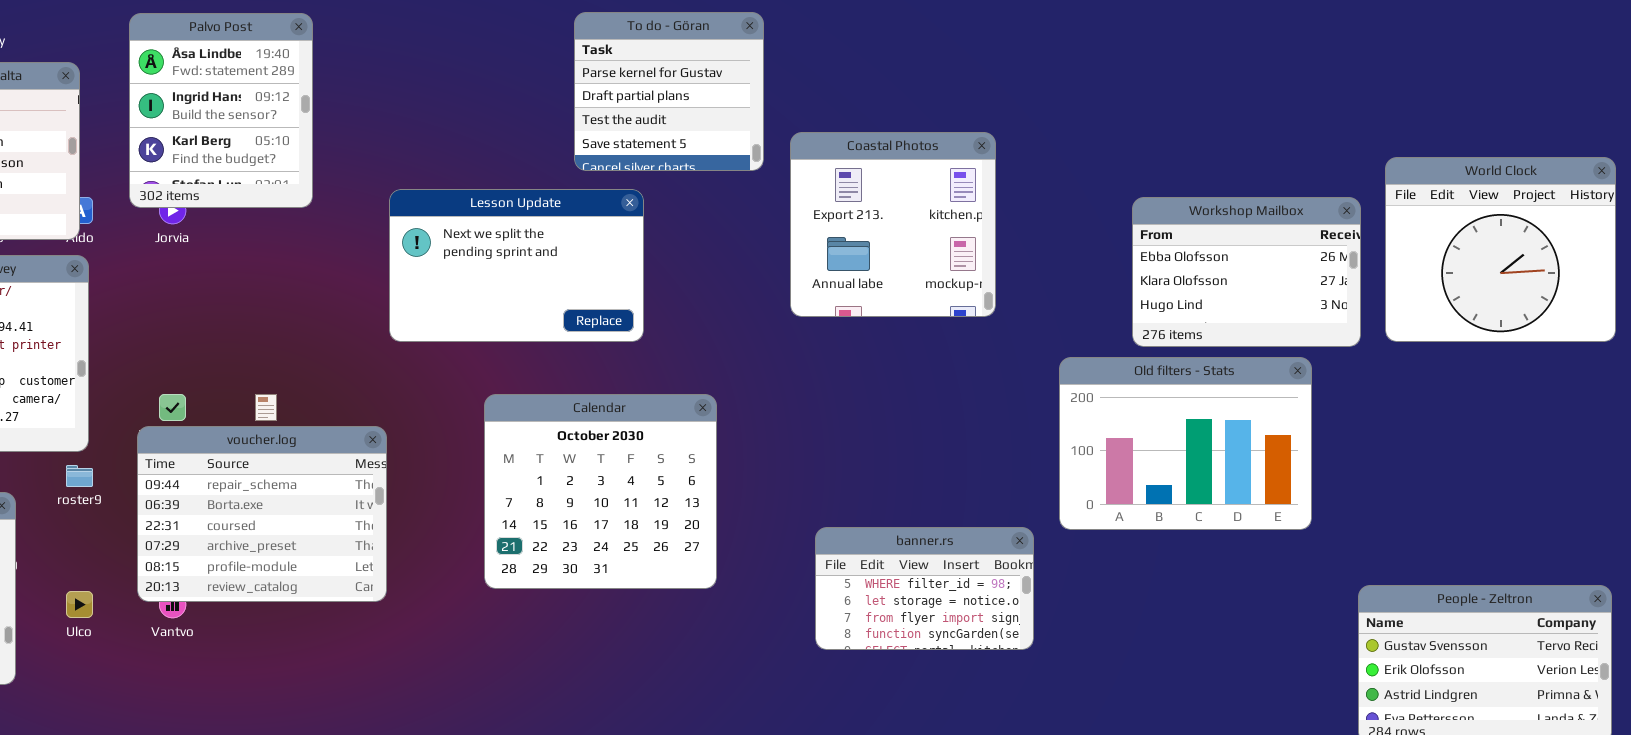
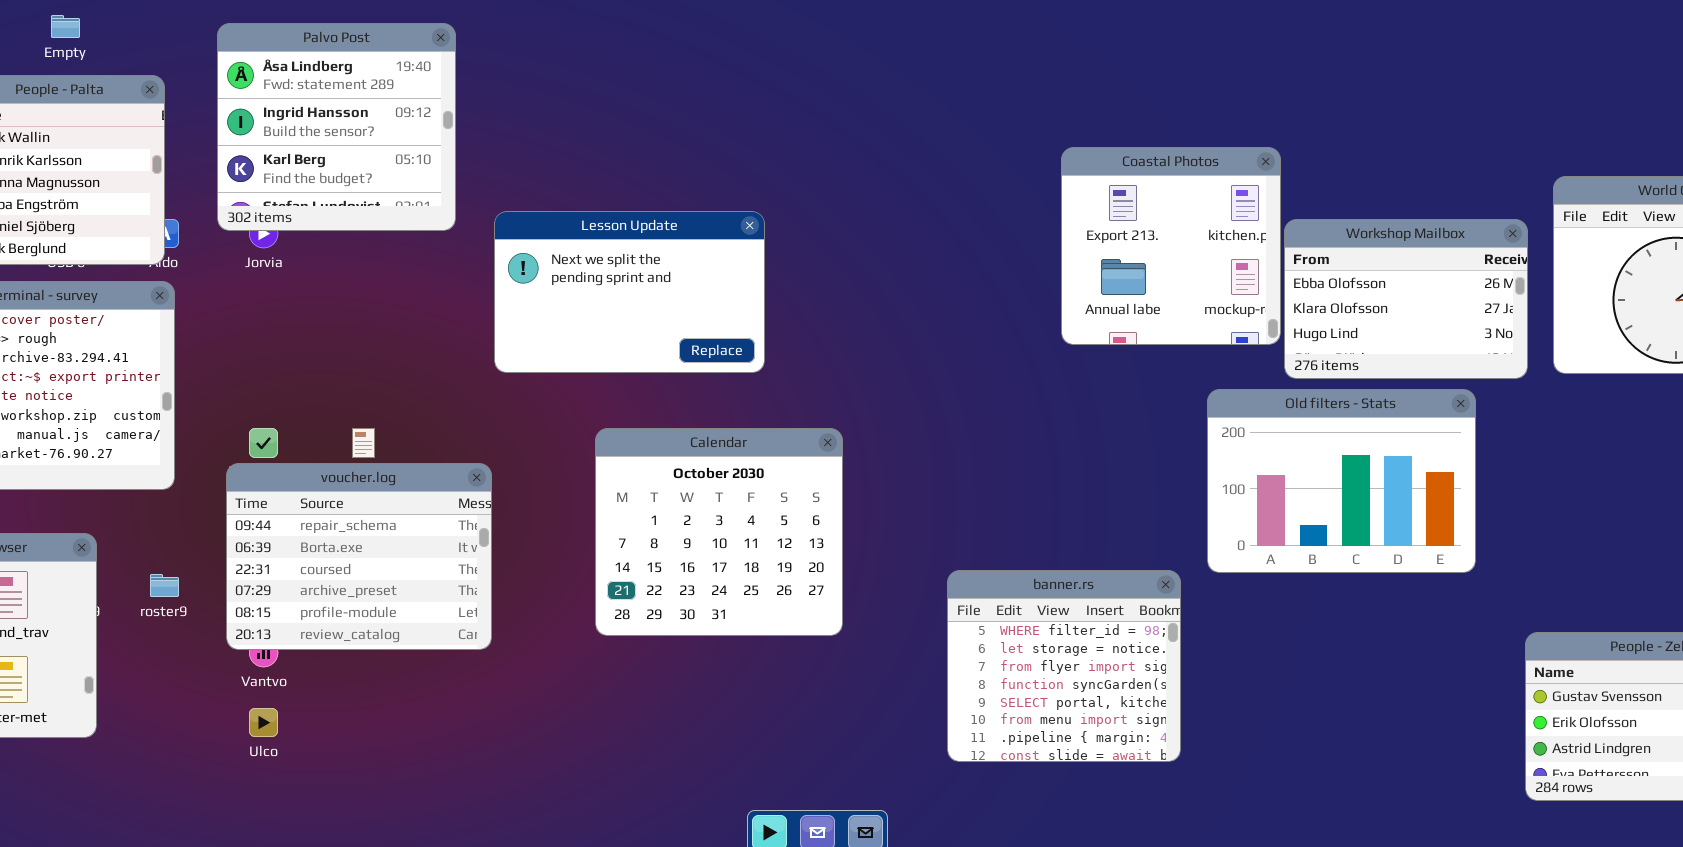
To do - Göran: [574,12,764,171] -> none, closed
Palvo Post: [129,13,313,208] -> [217,23,456,231], resized
Coastal Photos: [790,132,996,317] -> [1061,147,1281,345], moved
roster9: [66,465,93,487] -> [150,574,179,597], moved
banner.rs: [815,527,1034,650] -> [947,570,1181,762], resized
Ulco: [66,591,93,618] -> [249,708,278,737], moved

